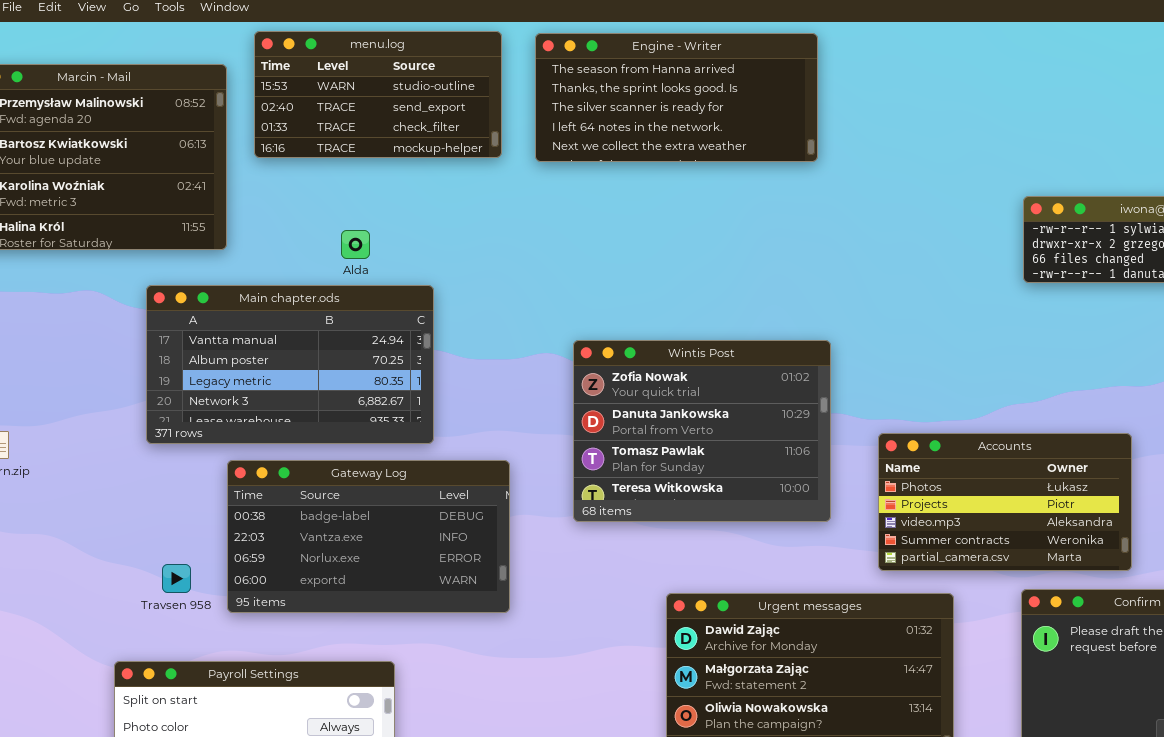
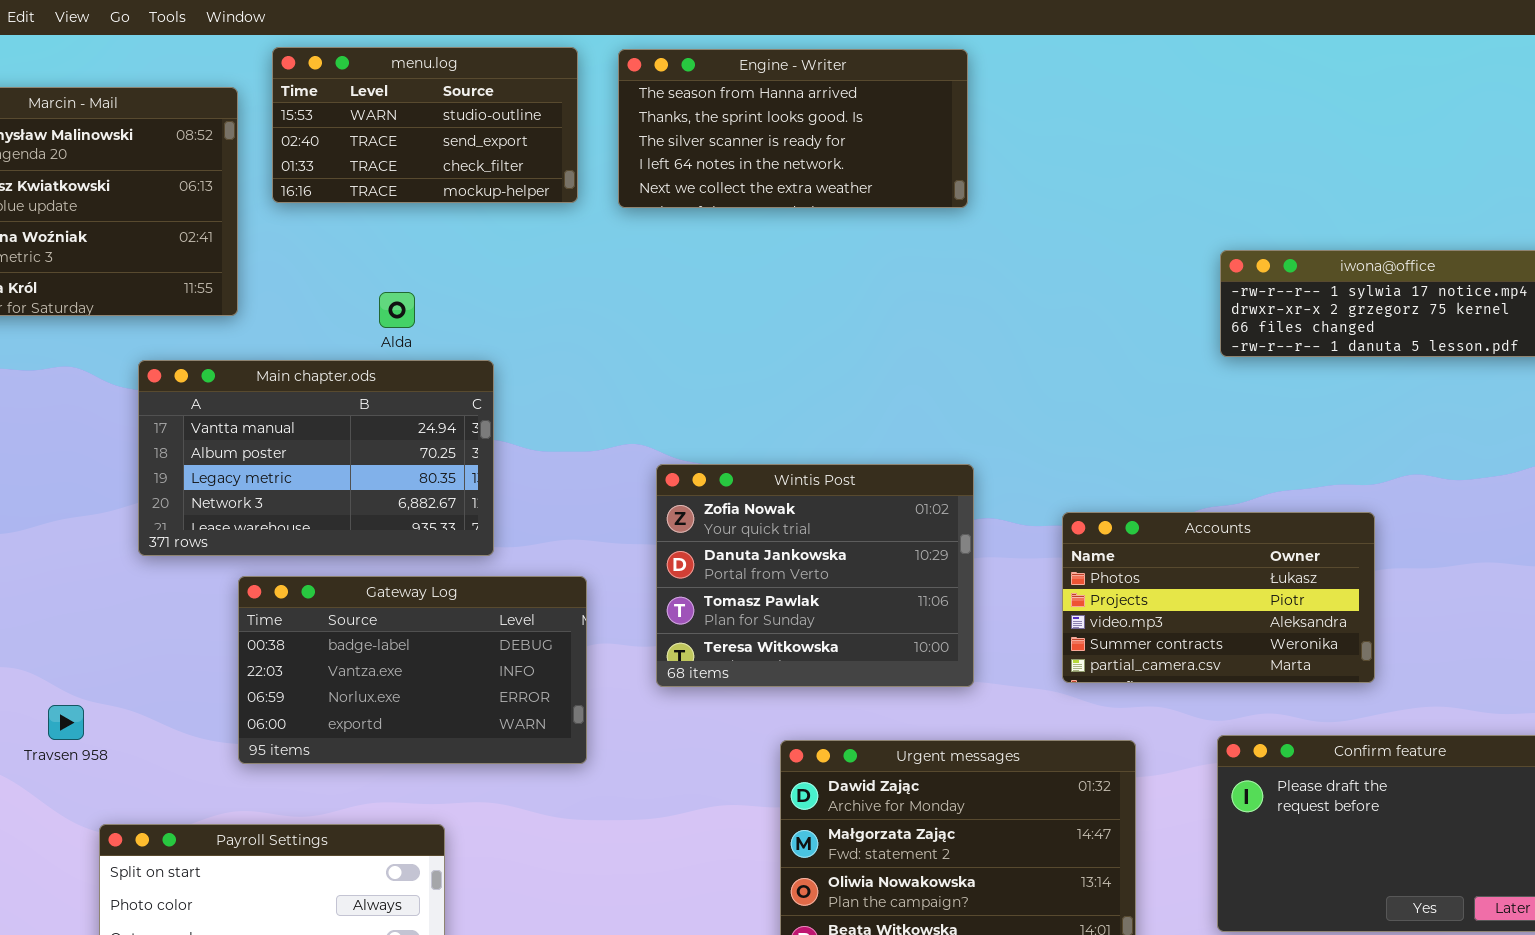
Wintis Post: [573,340,831,522] -> [656,464,974,687], moved
Accounts: [878,433,1132,571] -> [1062,512,1375,683], moved
Travsen 958: [162,564,191,593] -> [48,705,84,740], moved

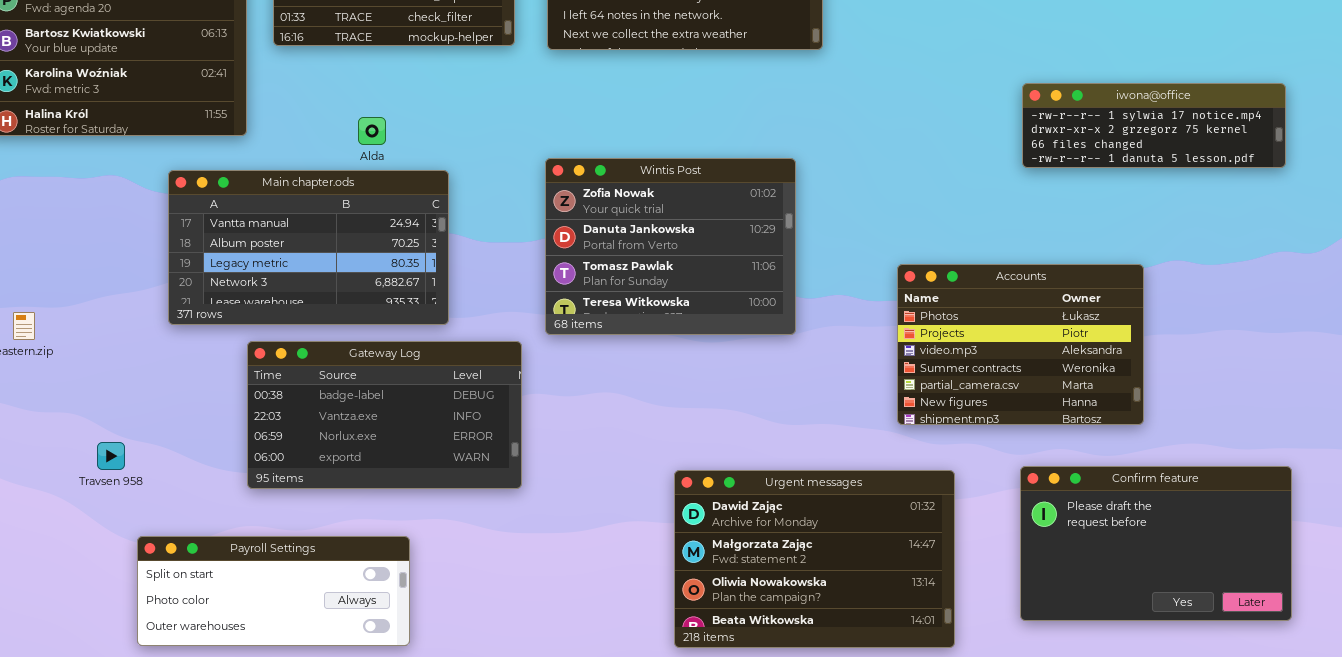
Wintis Post: [656,464,974,687] -> [545,158,796,335], moved
Accounts: [1062,512,1375,683] -> [897,264,1144,425], resized

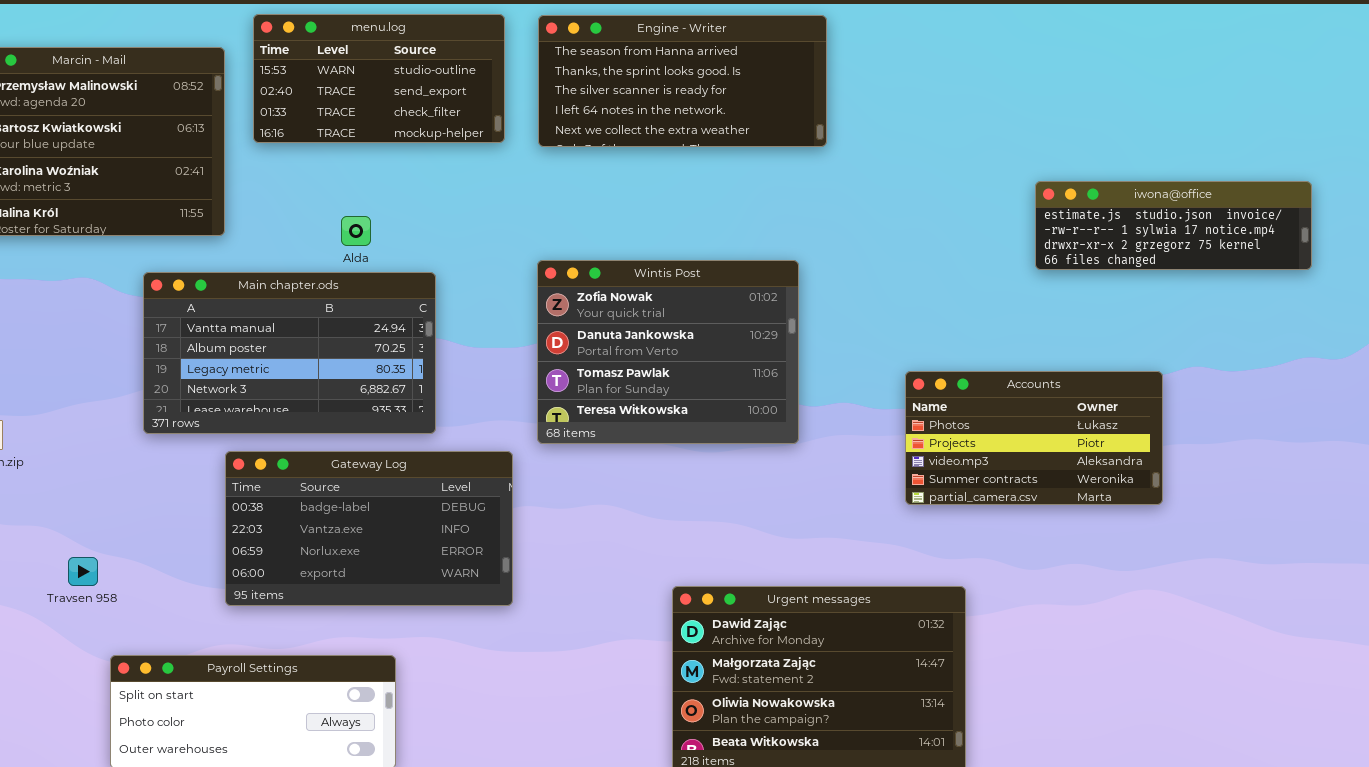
iwona@office: [1022,83,1286,168] -> [1035,181,1312,270], scrolled up 1 row
Accounts: [897,264,1144,425] -> [905,371,1163,505], resized
Confirm feature: [1020,466,1292,621] -> none, closed

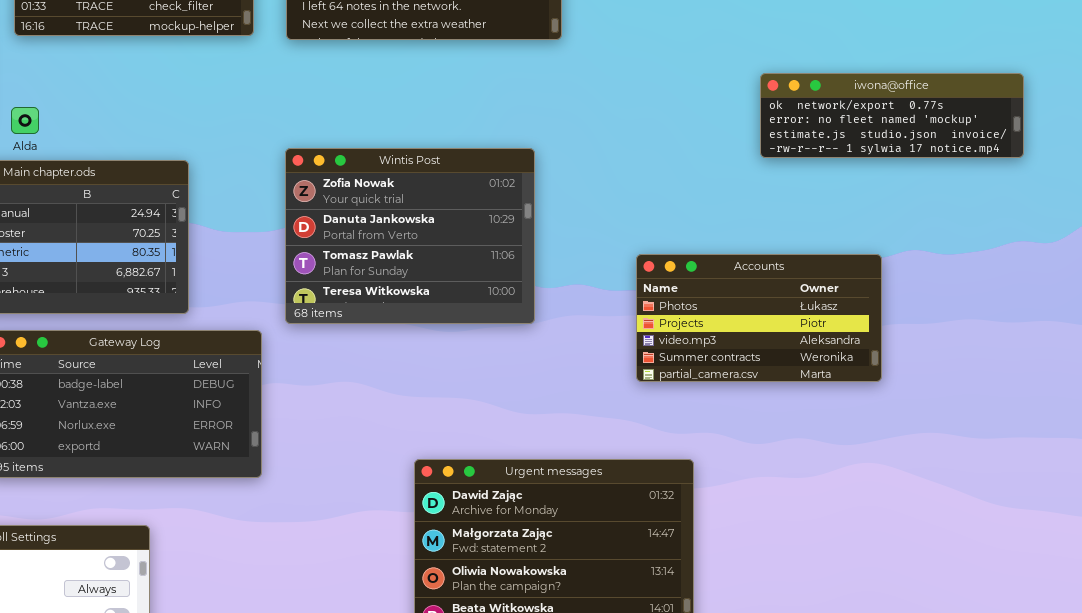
iwona@office: [1035,181,1312,270] -> [760,73,1024,158], scrolled up 2 rows
Alda: [341,216,371,246] -> [11,107,39,134], moved

